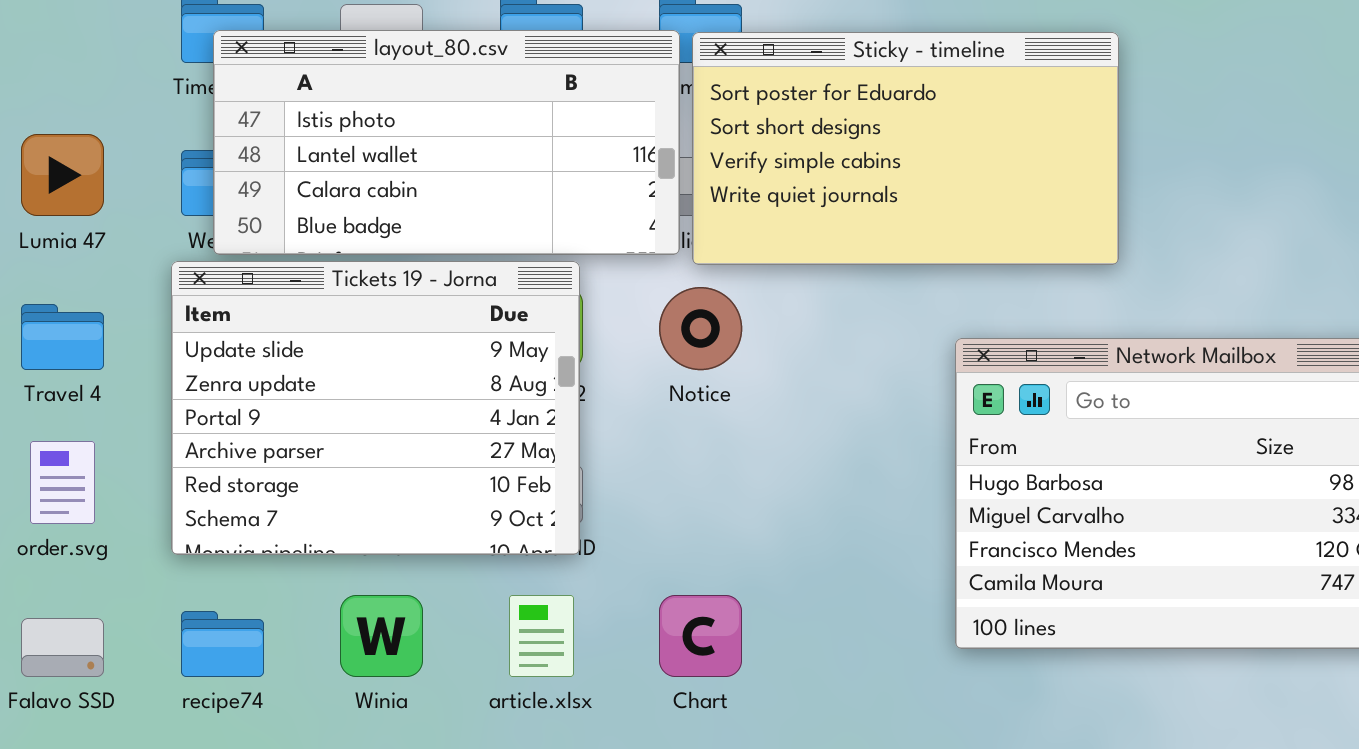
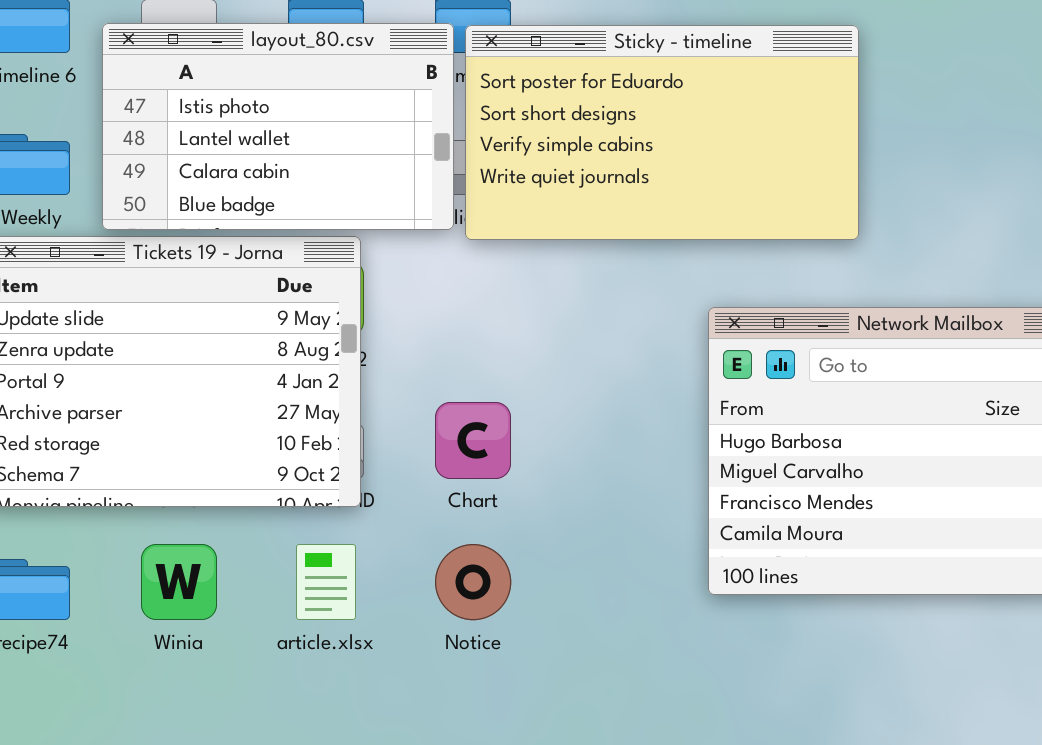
layout_80.csv: [213,30,680,255] -> [102,23,454,230], resized
Notice: [659,287,742,370] -> [435,544,511,620], moved
Chart: [659,595,742,677] -> [435,402,511,479], moved

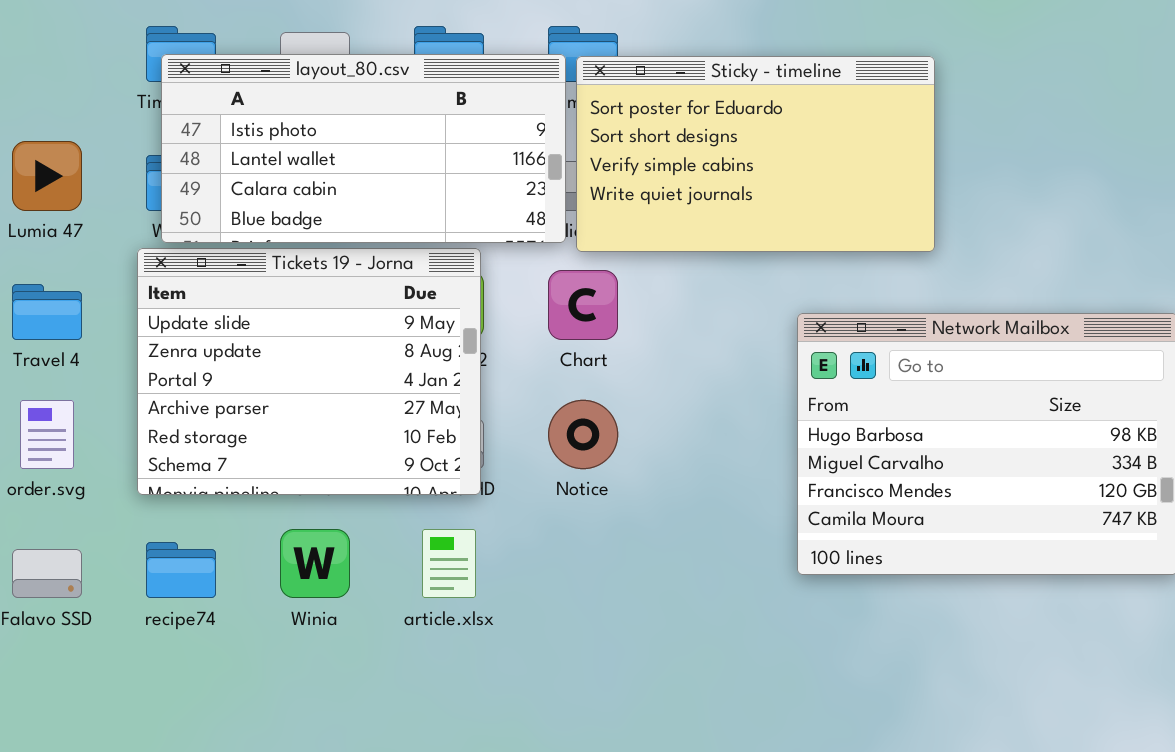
layout_80.csv: [102,23,454,230] -> [161,54,566,243], resized
Chart: [435,402,511,479] -> [548,270,618,340], moved
Notice: [435,544,511,620] -> [548,400,618,469], moved

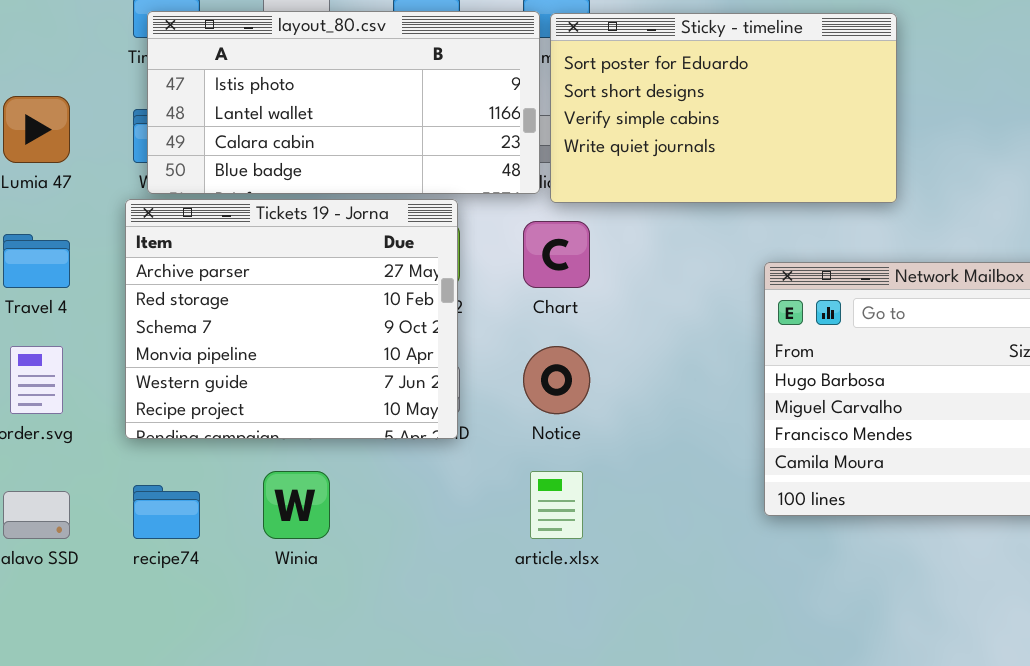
Tickets 19 - Jorna: [137,248,481,495] -> [125,199,458,439], scrolled down 3 rows
article.xlsx: [422,529,476,598] -> [530,471,583,539], moved

